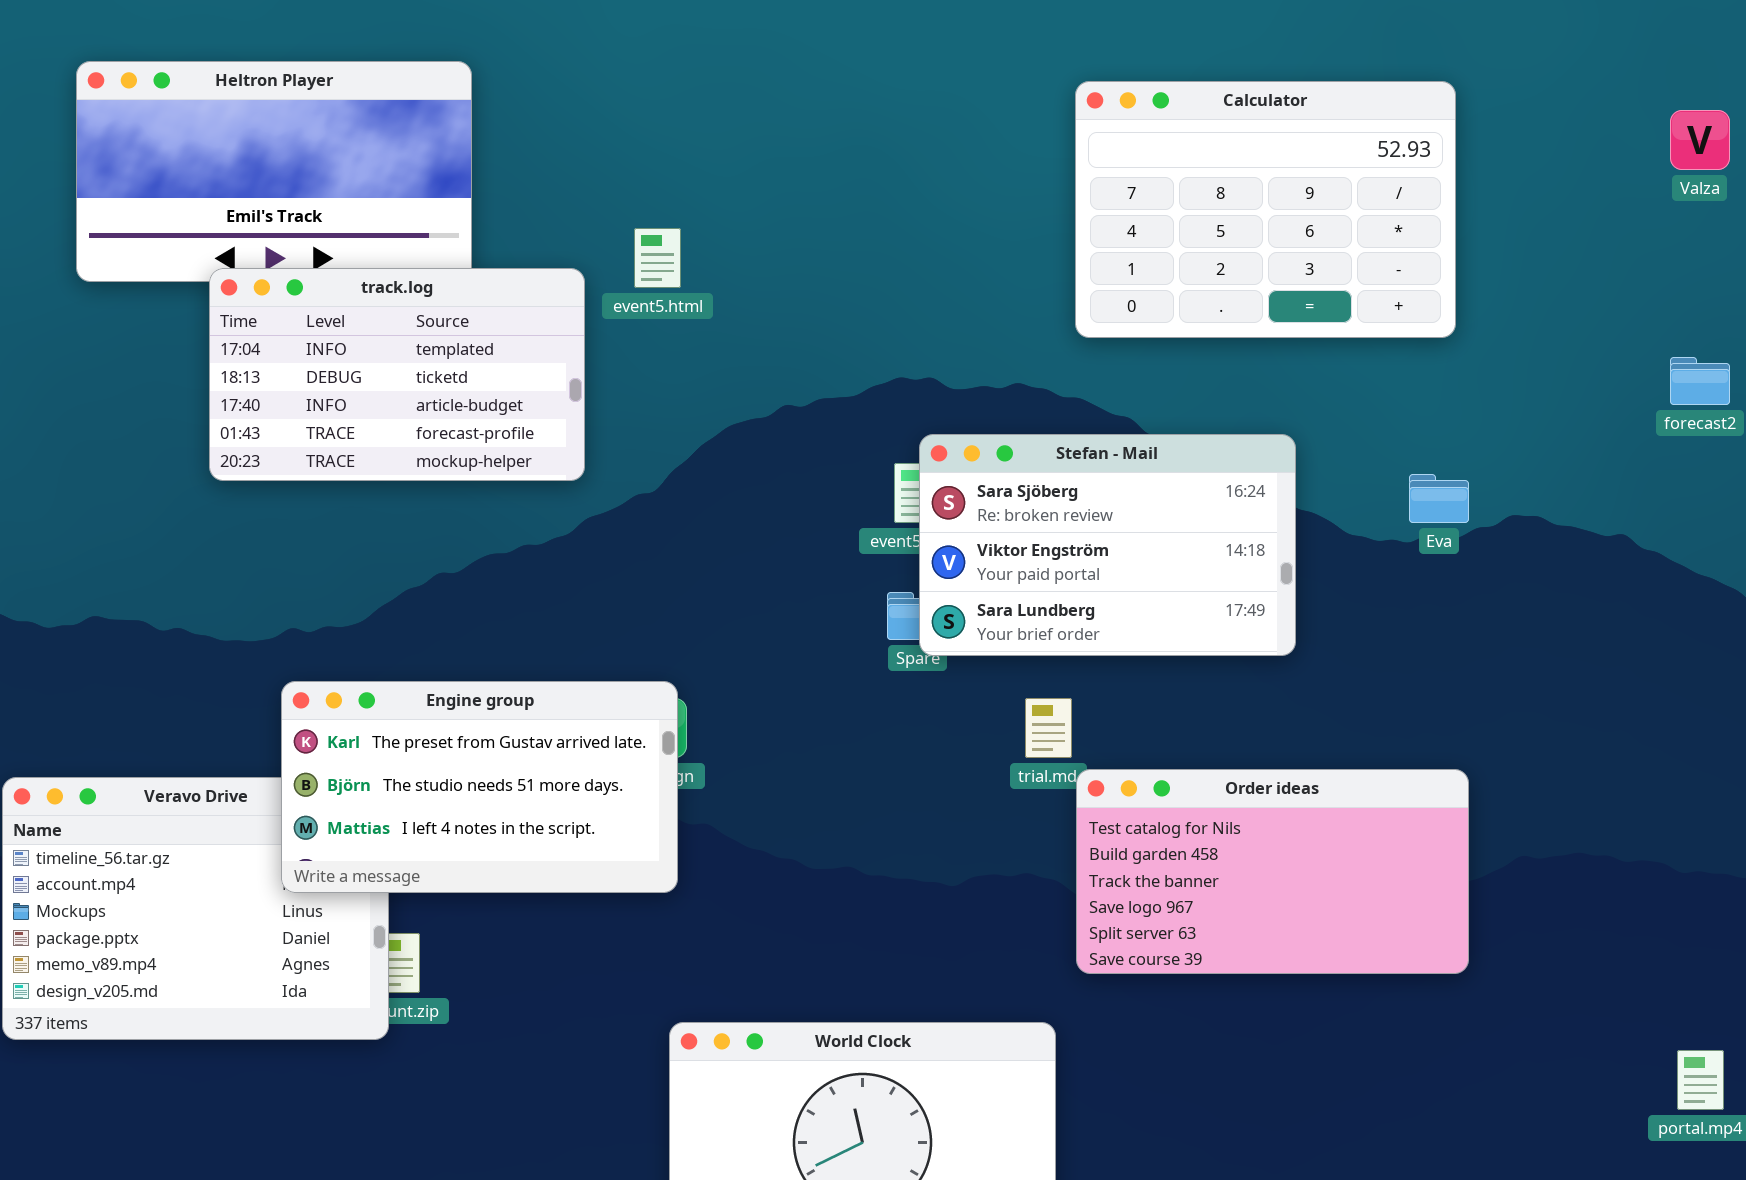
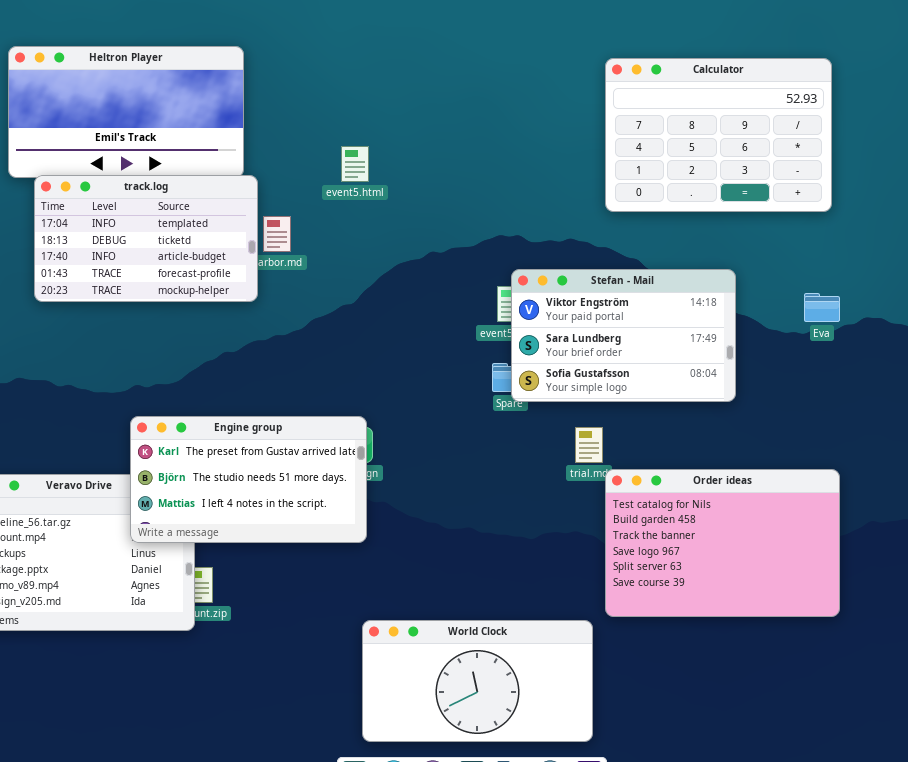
track.log: [209,268,585,481] -> [34,175,258,302], moved
Stefan - Mail: [919,434,1296,656] -> [511,269,736,402], scrolled down 1 row
Order ideas: [1076,769,1469,974] -> [605,469,840,617], resized

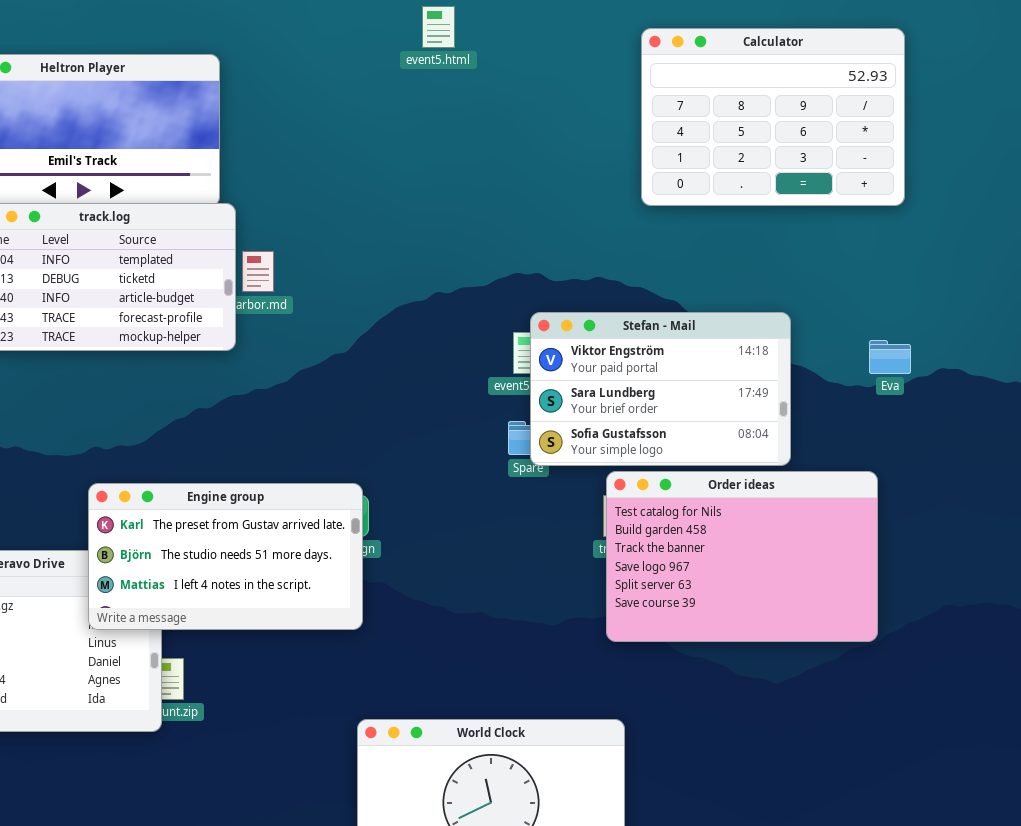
Calculator: [605,58,832,212] -> [641,28,905,206], moved
event5.html: [341,146,369,182] -> [422,6,455,48], moved
Order ideas: [605,469,840,617] -> [606,471,878,642], moved

